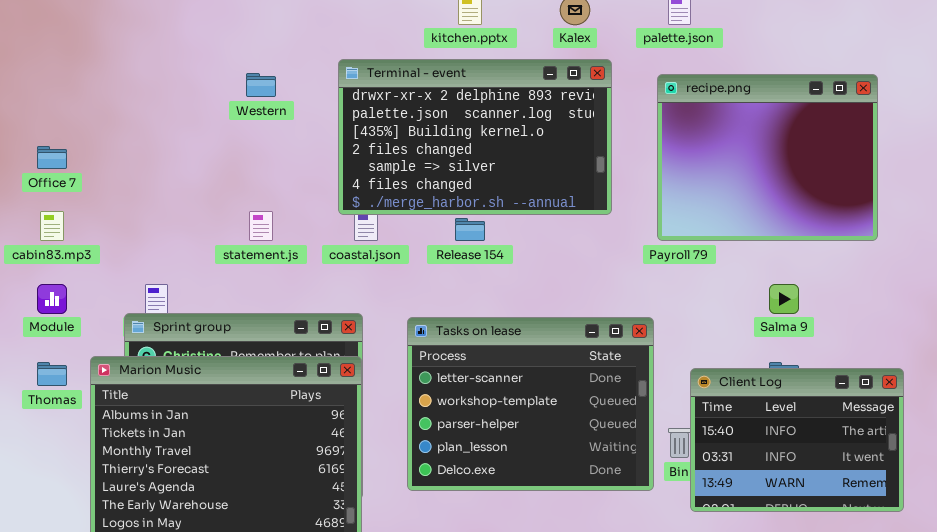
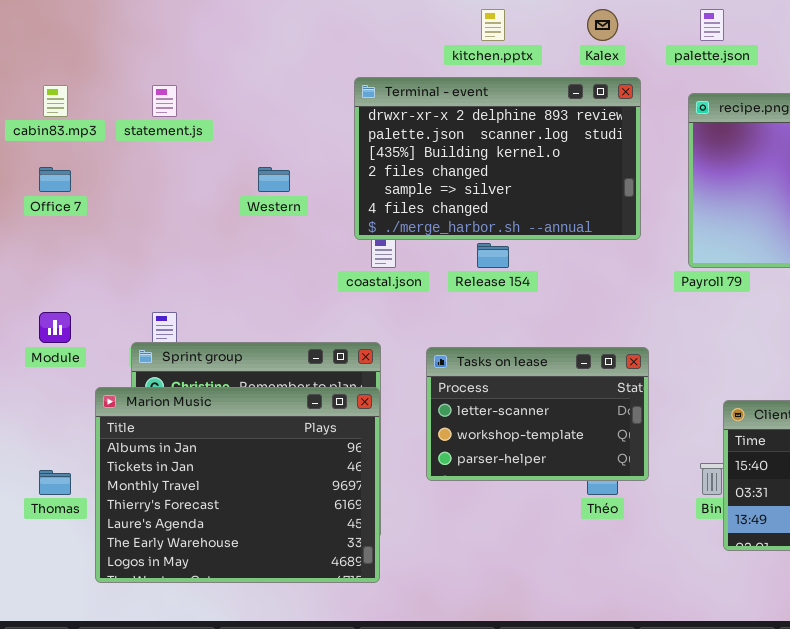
Western: [246,73,276,97] -> [258,167,290,192], moved
cabin83.mp3: [40,211,64,241] -> [43,85,68,117], moved
statement.js: [249,211,273,241] -> [152,85,177,117], moved
Tasks on lease: [407,317,654,491] -> [426,347,649,481], resized
Thomas: [37,362,67,386] -> [39,470,71,495], moved

